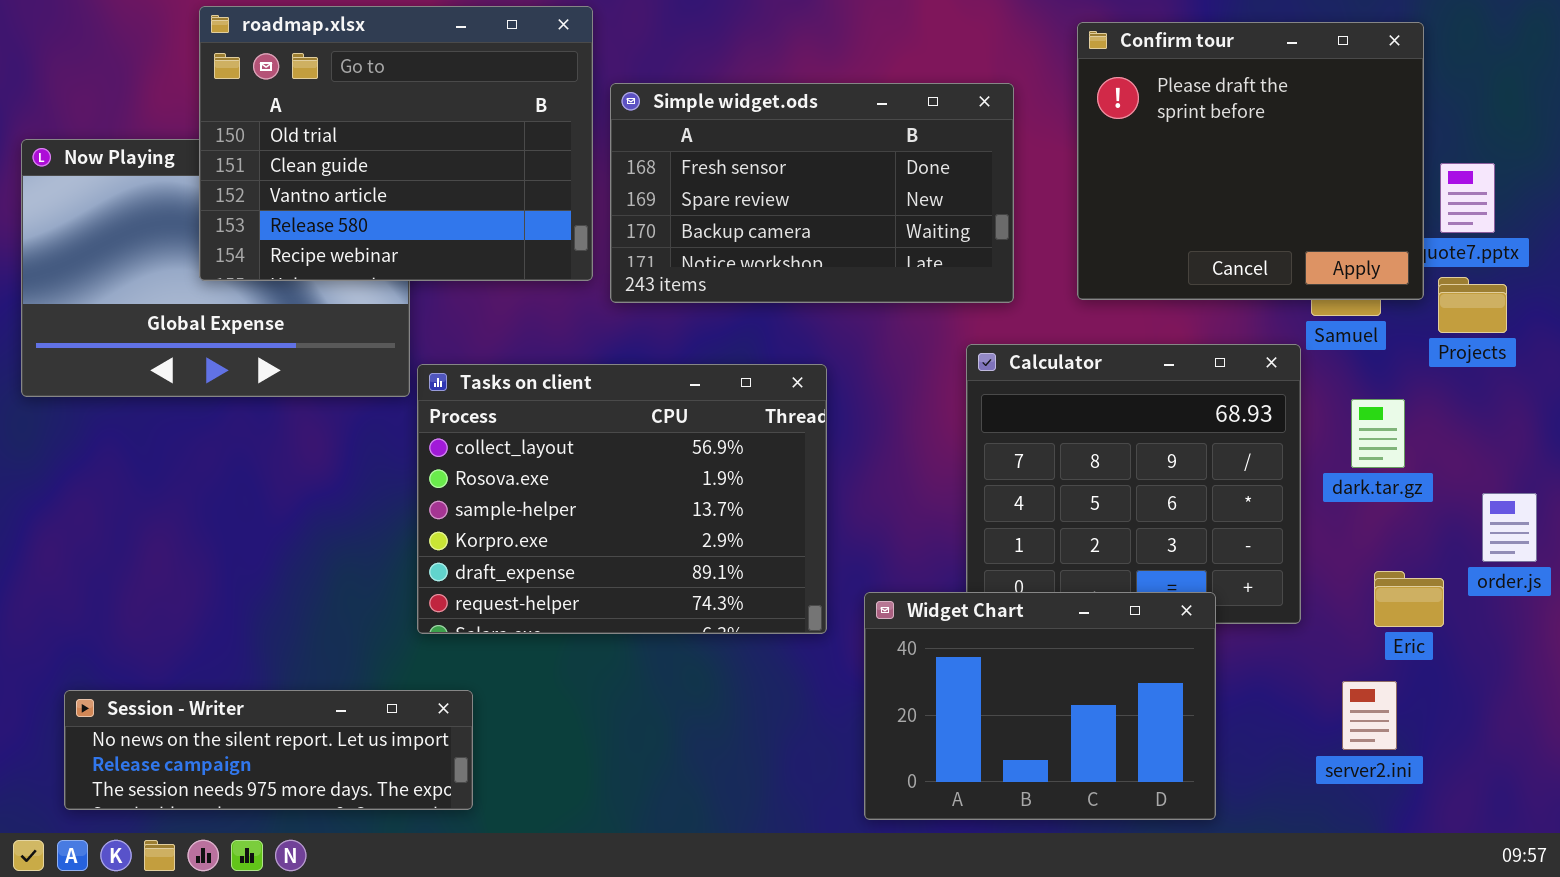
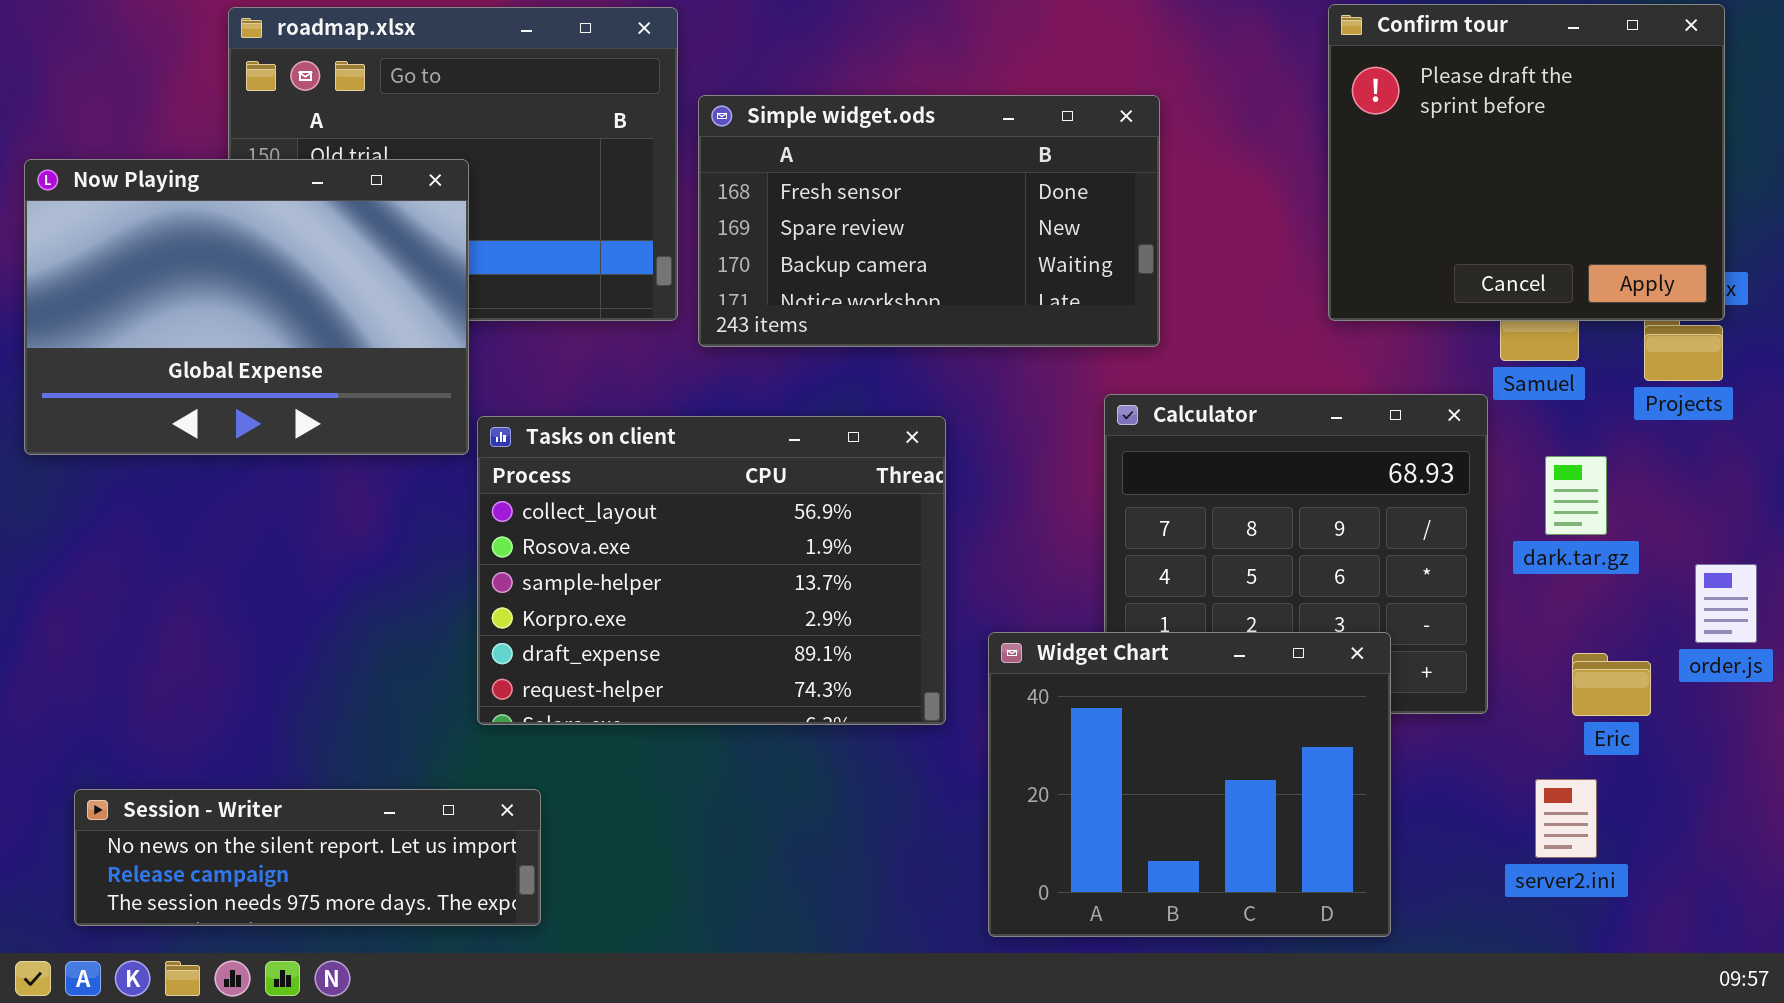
Confirm tour: [1077,22,1424,300] -> [1328,4,1725,321], moved
Now Playing: [21,139,410,397] -> [24,159,469,455], raised
Widget Chart: [864,592,1216,820] -> [988,632,1391,937], resized

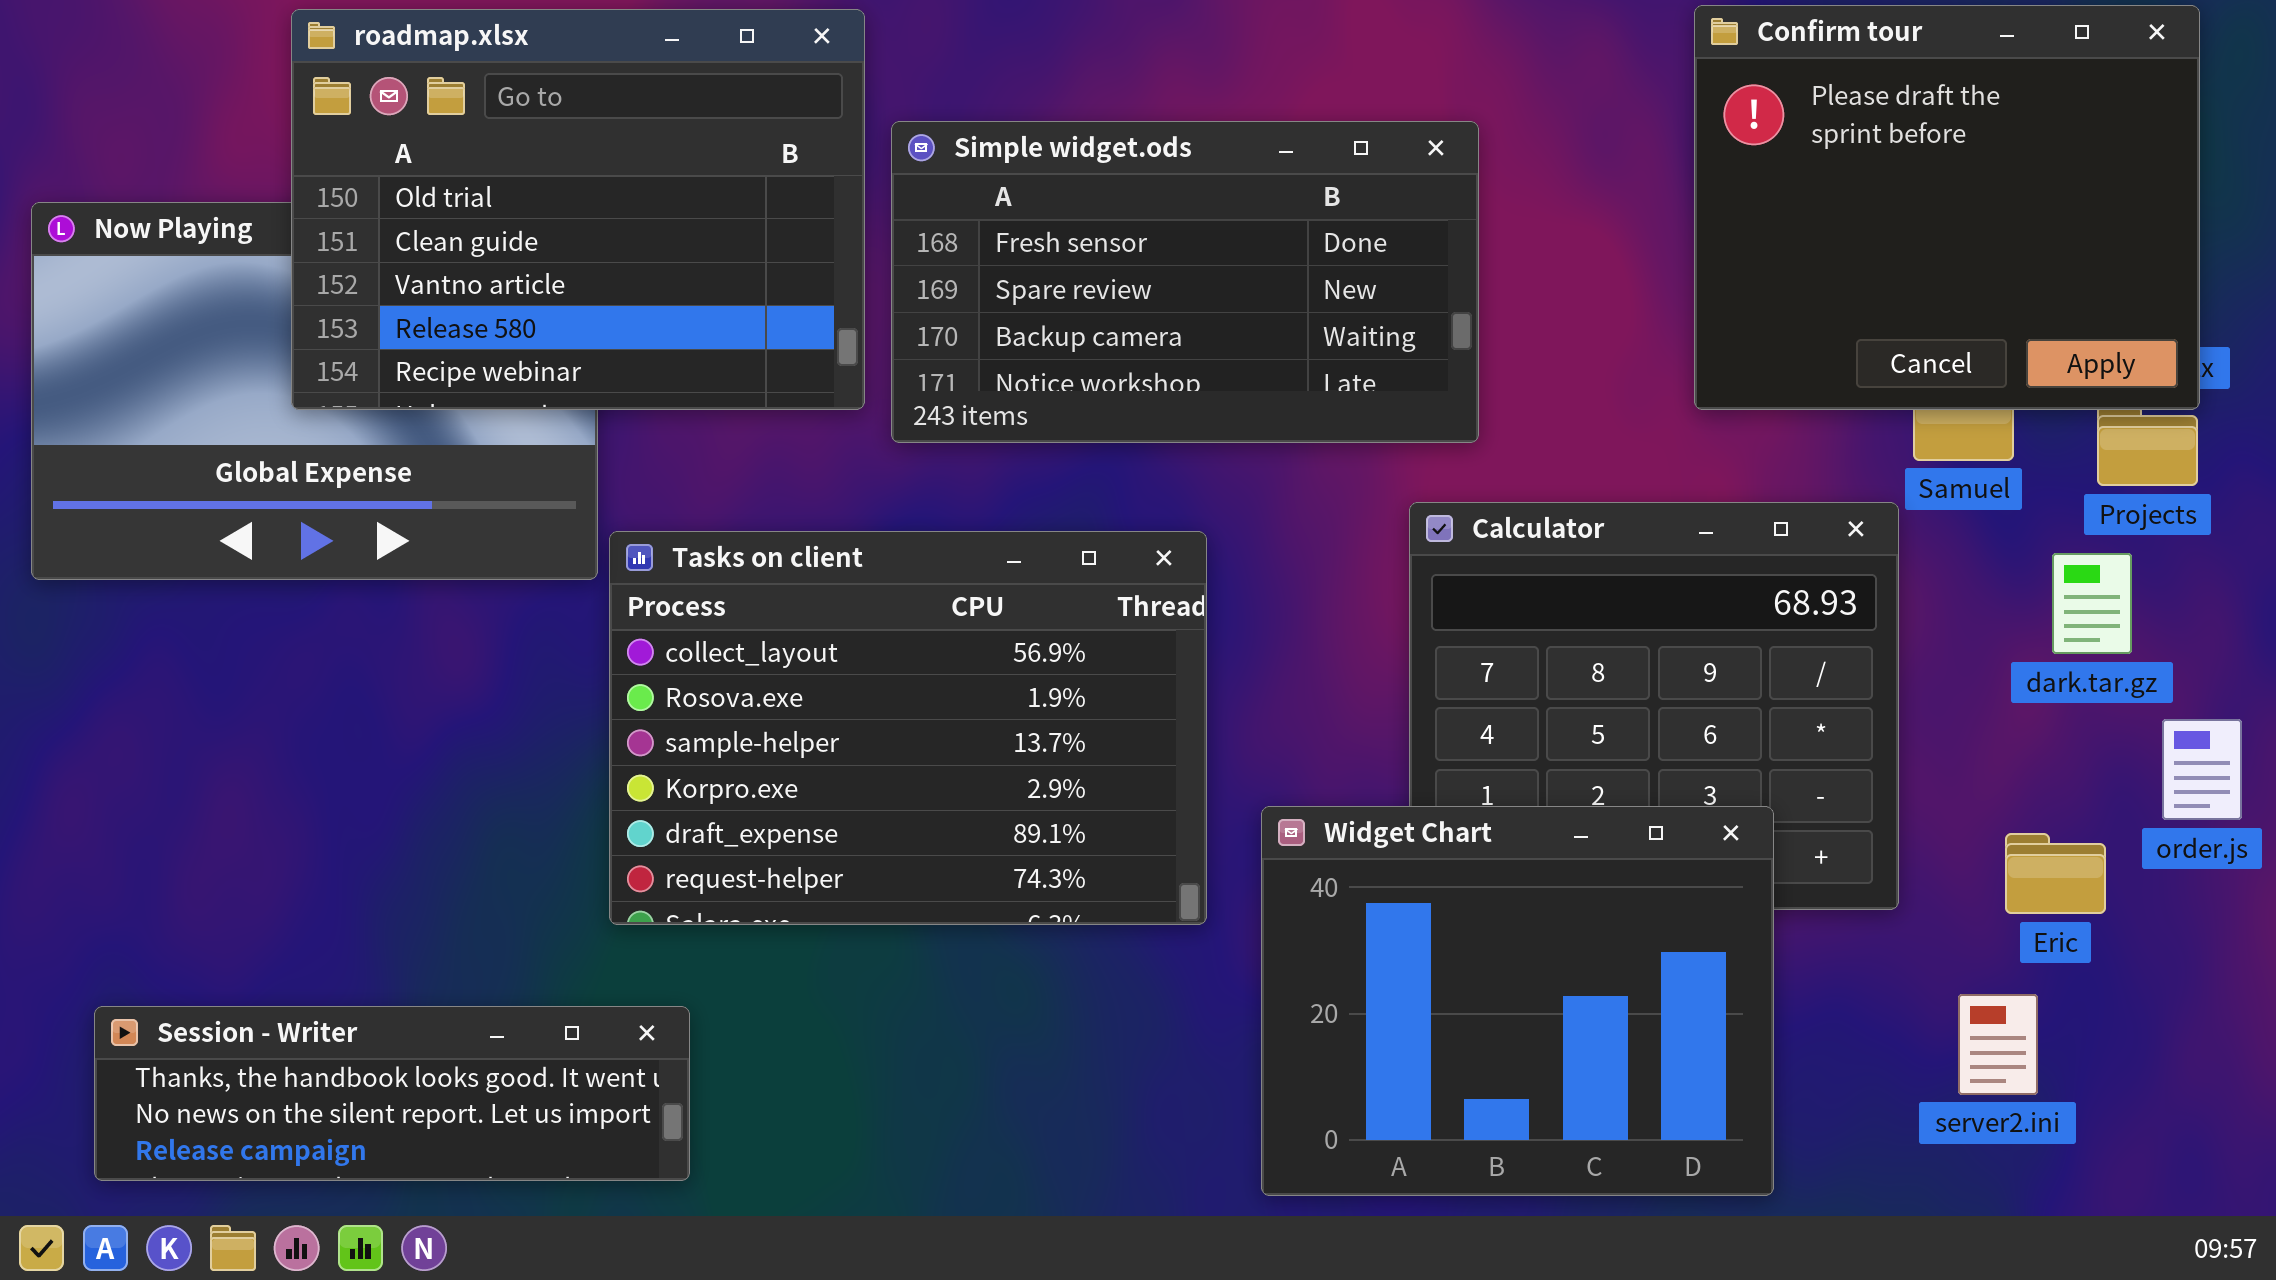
roadmap.xlsx: [228,7,678,321] -> [291,9,865,410], raised
dark.tar.gz: [1545,456,1607,535] -> [2052,553,2132,654], moved
Session - Writer: [74,789,541,926] -> [94,1006,690,1181], scrolled up 1 row

